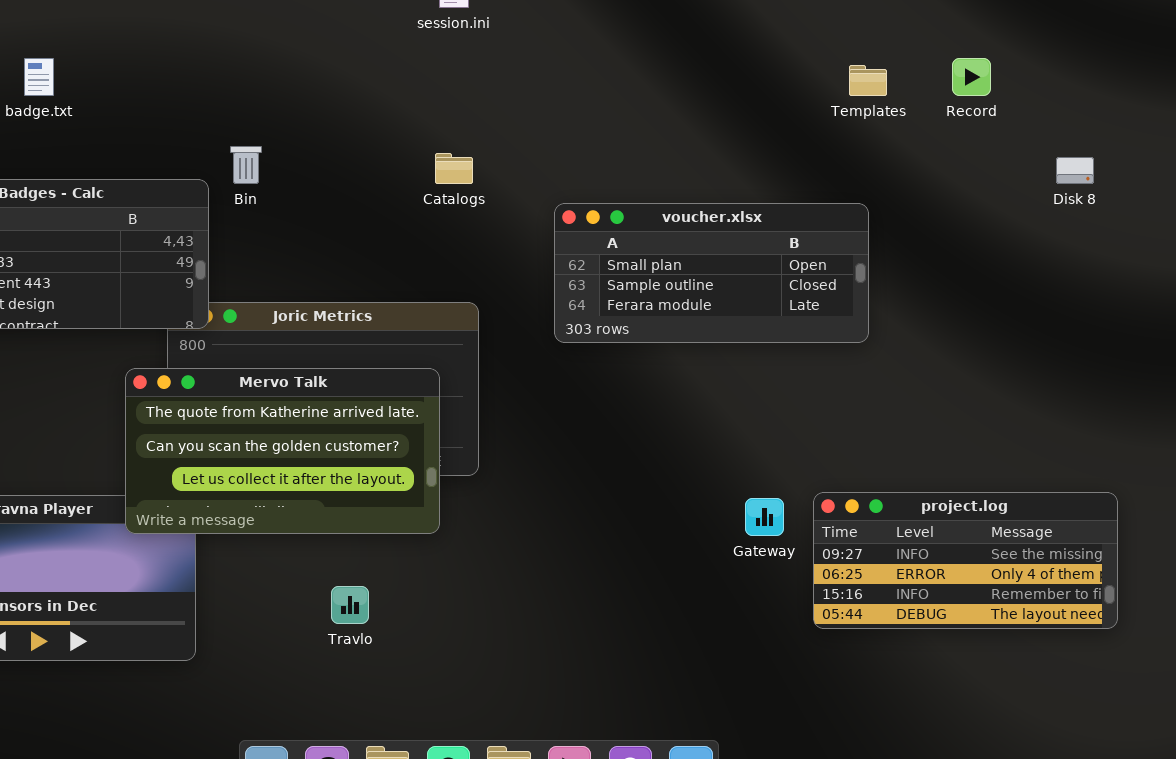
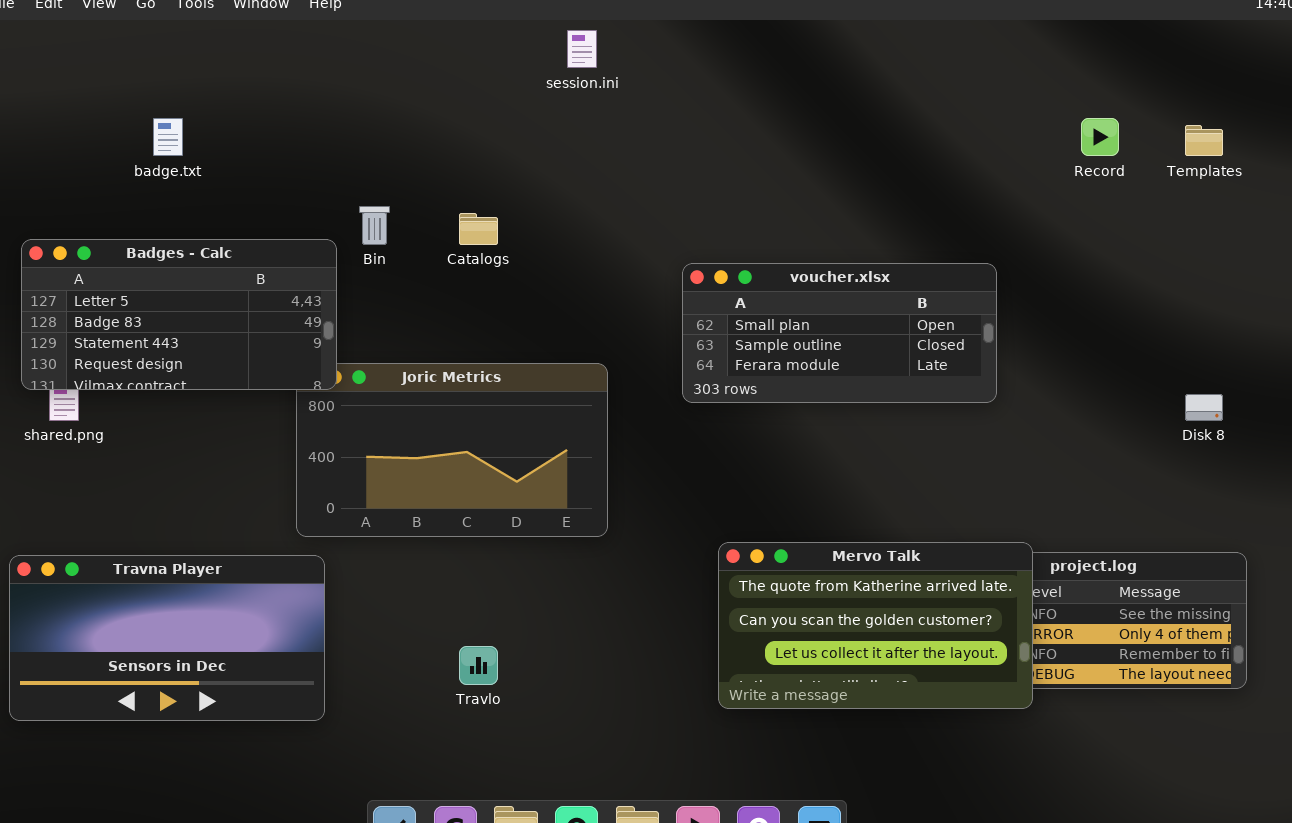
Templates: [849,65,887,96] -> [1185,125,1223,156], moved
Catalogs: [435,153,473,184] -> [459,213,498,245], moved
Disk 8: [1056,157,1094,184] -> [1185,394,1223,421], moved
Mervo Talk: [125,368,440,534] -> [718,542,1033,709], moved

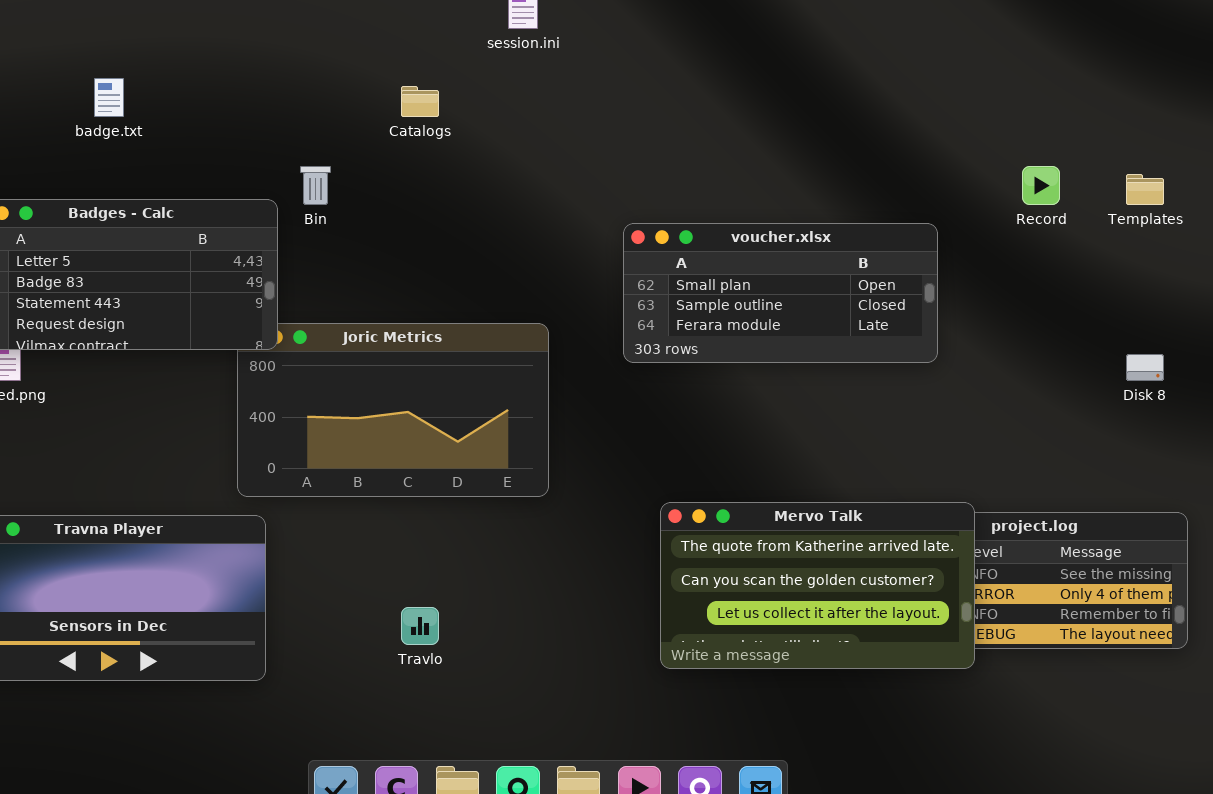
Record: [1081,118,1119,156] -> [1022,166,1060,205], moved
Templates: [1185,125,1223,156] -> [1126,174,1164,205], moved
Catalogs: [459,213,498,245] -> [401,86,439,117], moved

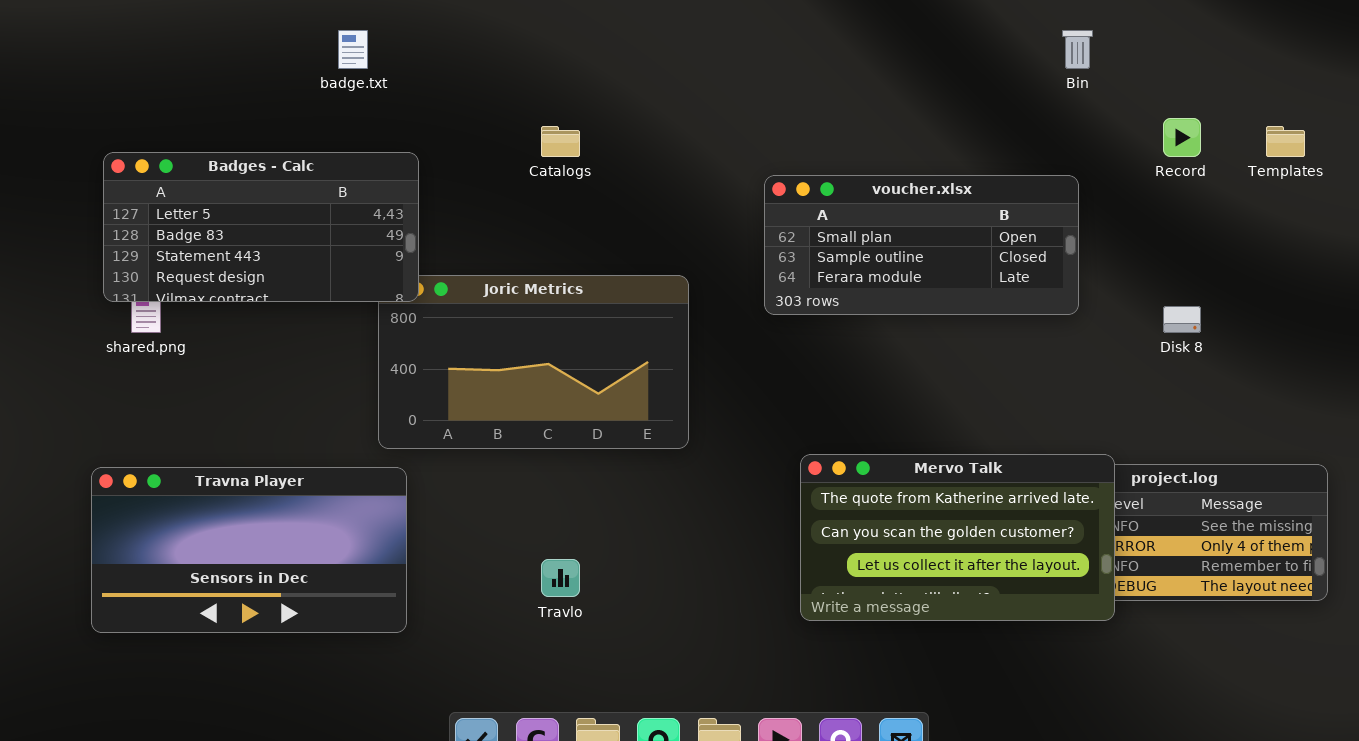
badge.txt: [94,78,124,117] -> [338,30,368,69], moved
Catalogs: [401,86,439,117] -> [541,126,580,157], moved
Bin: [300,166,331,205] -> [1062,30,1093,69], moved
Disk 8: [1126,354,1164,381] -> [1163,306,1201,333], moved

